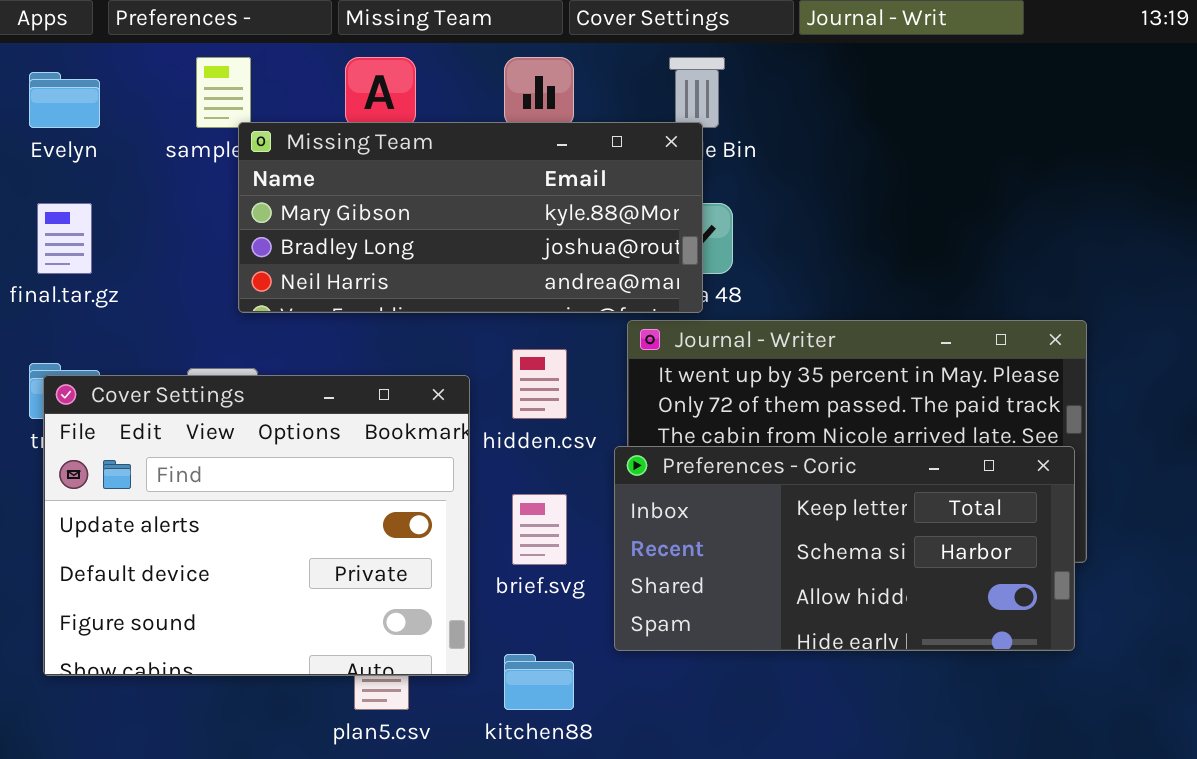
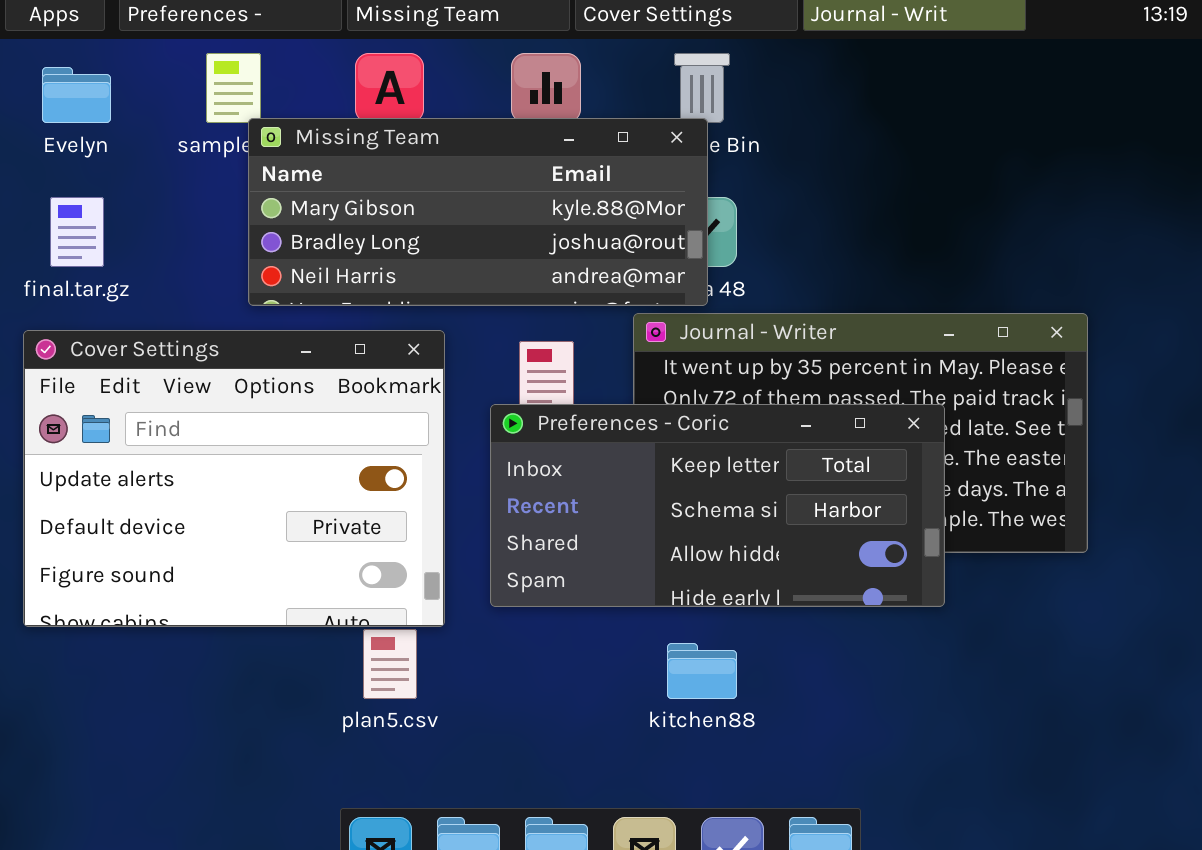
Cover Settings: [43,375,470,676] -> [23,330,445,627], moved
Preferences - Coric: [614,446,1075,651] -> [490,404,945,607], moved
kitchen88: [504,654,574,710] -> [667,643,737,699], moved

